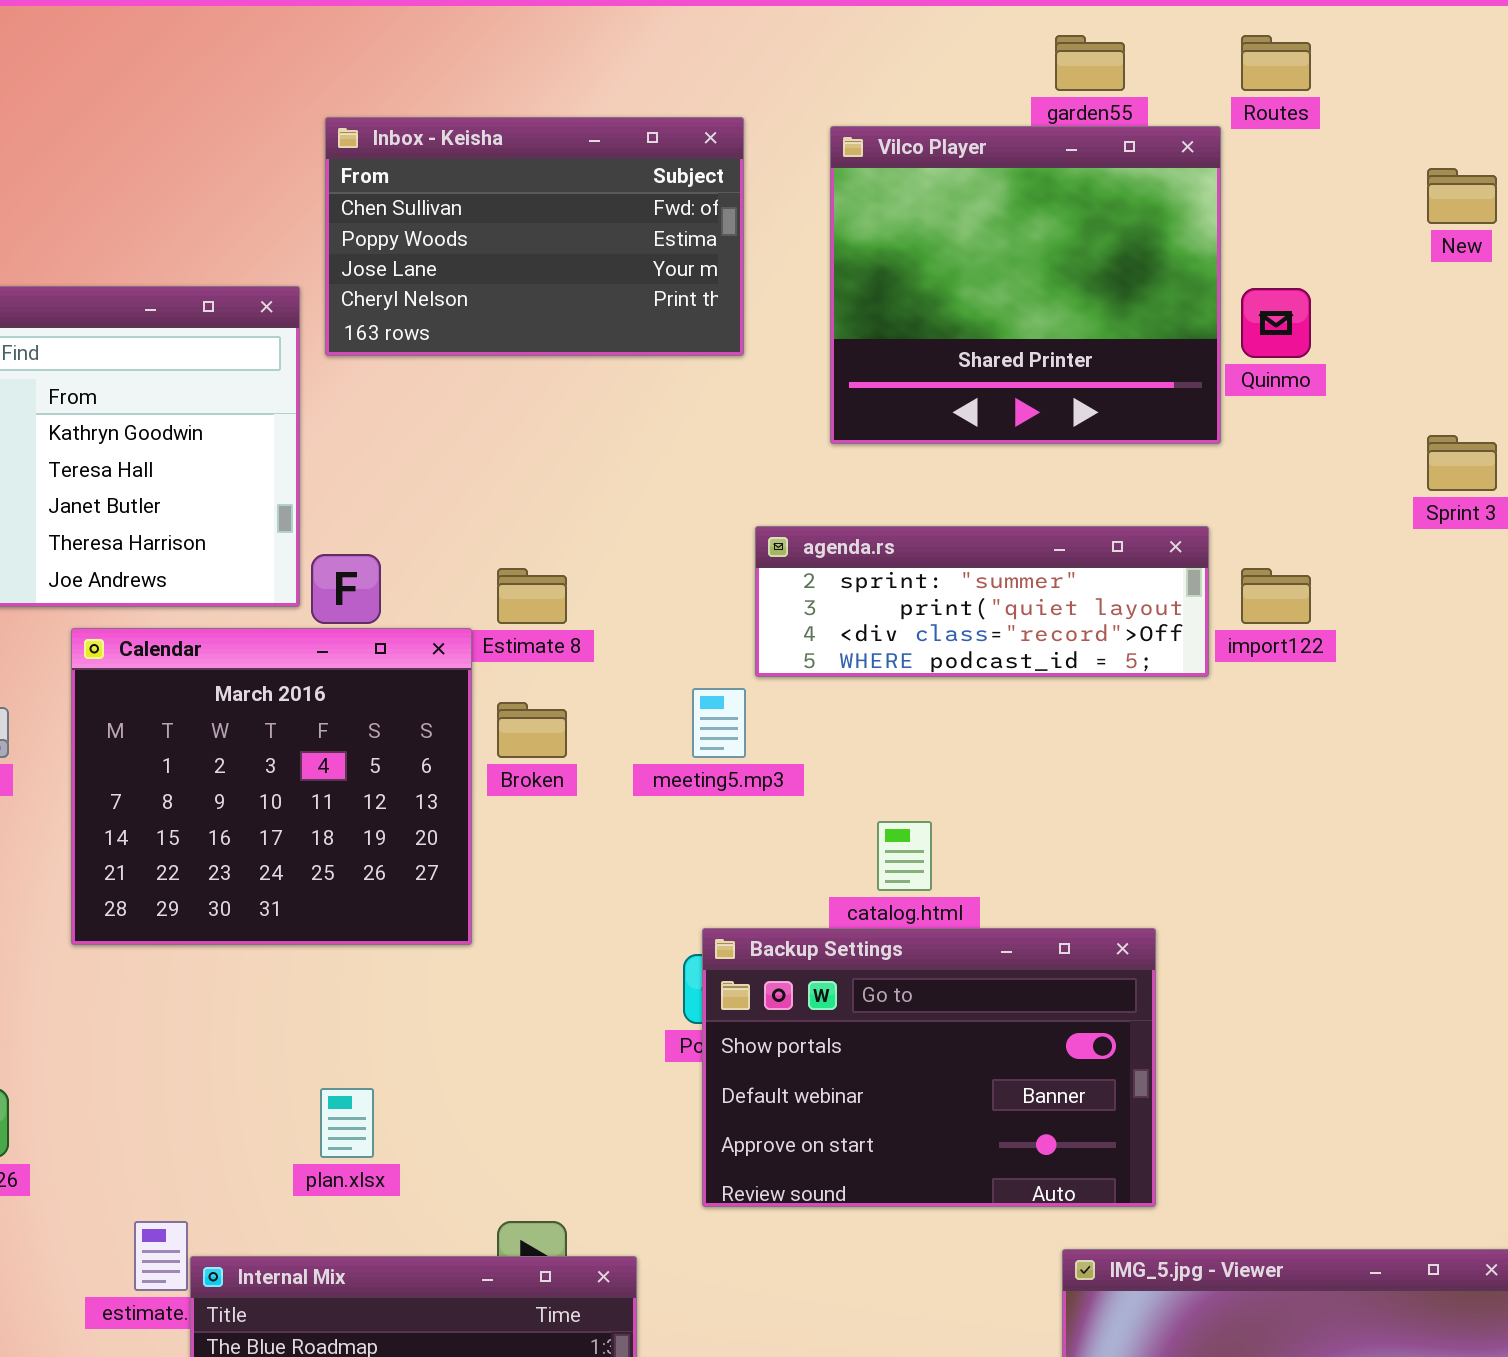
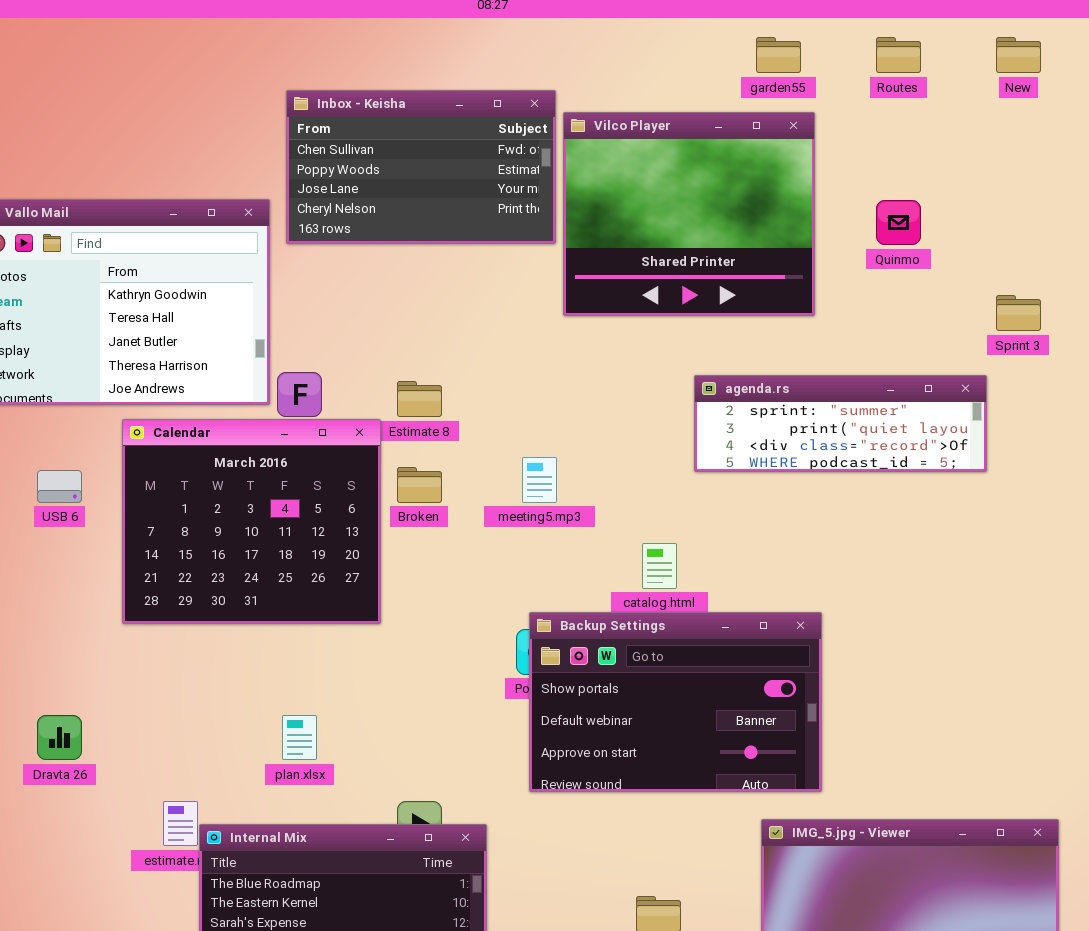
Vilco Player: [830,126,1221,444] -> [563,112,815,316], moved
New: [1427,168,1497,224] -> [996,37,1041,73], moved
agenda.rs: [755,526,1209,677] -> [694,375,987,472], moved

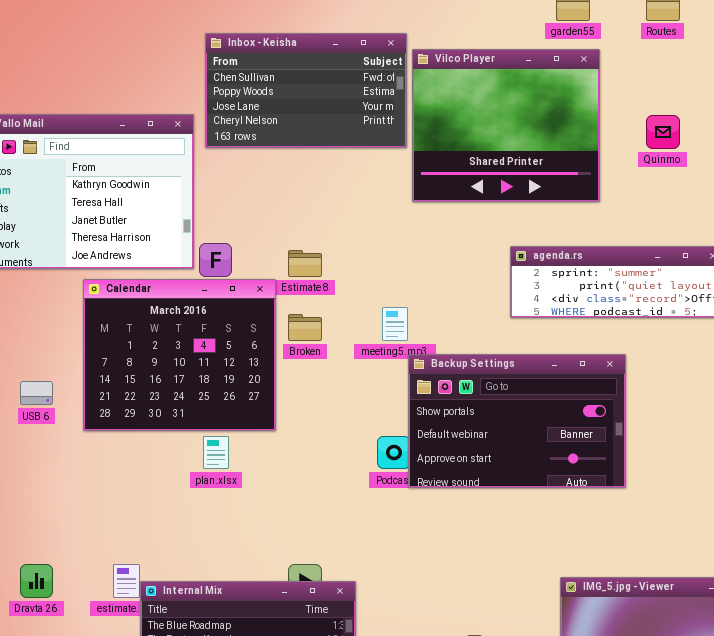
USB 6: [37,470,82,503] -> [20,381,53,405], moved
Backup Settings: [529,612,822,792] -> [408,354,626,488], moved
Dravta 26: [37,715,82,760] -> [20,564,53,598], moved
plan.xlsx: [282,715,317,760] -> [203,436,229,469], moved

